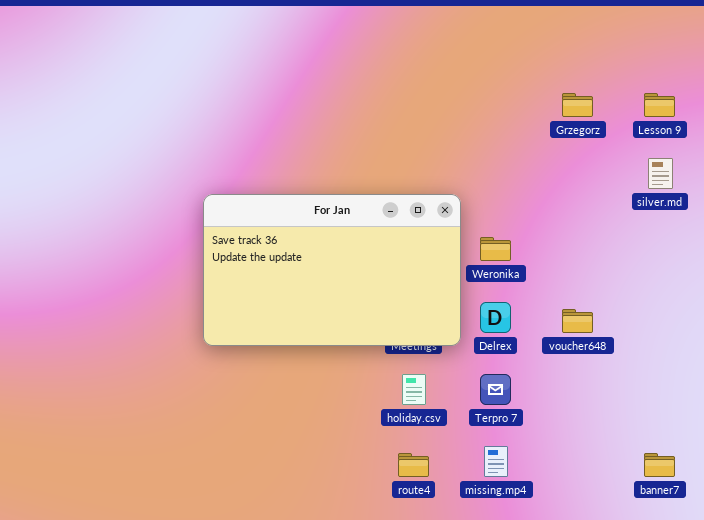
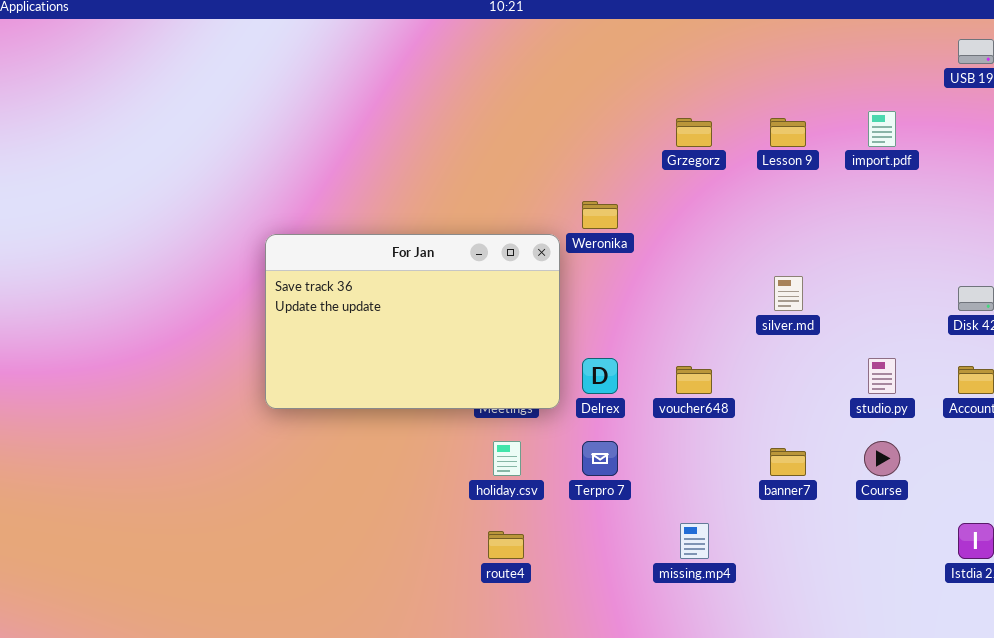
silver.md: [648,158,673,189] -> [774,276,803,311], moved
Weronika: [480,237,511,261] -> [582,201,618,229], moved
missing.mp4: [484,446,508,477] -> [680,523,709,559], moved
banner7: [644,453,675,477] -> [770,448,806,476], moved

